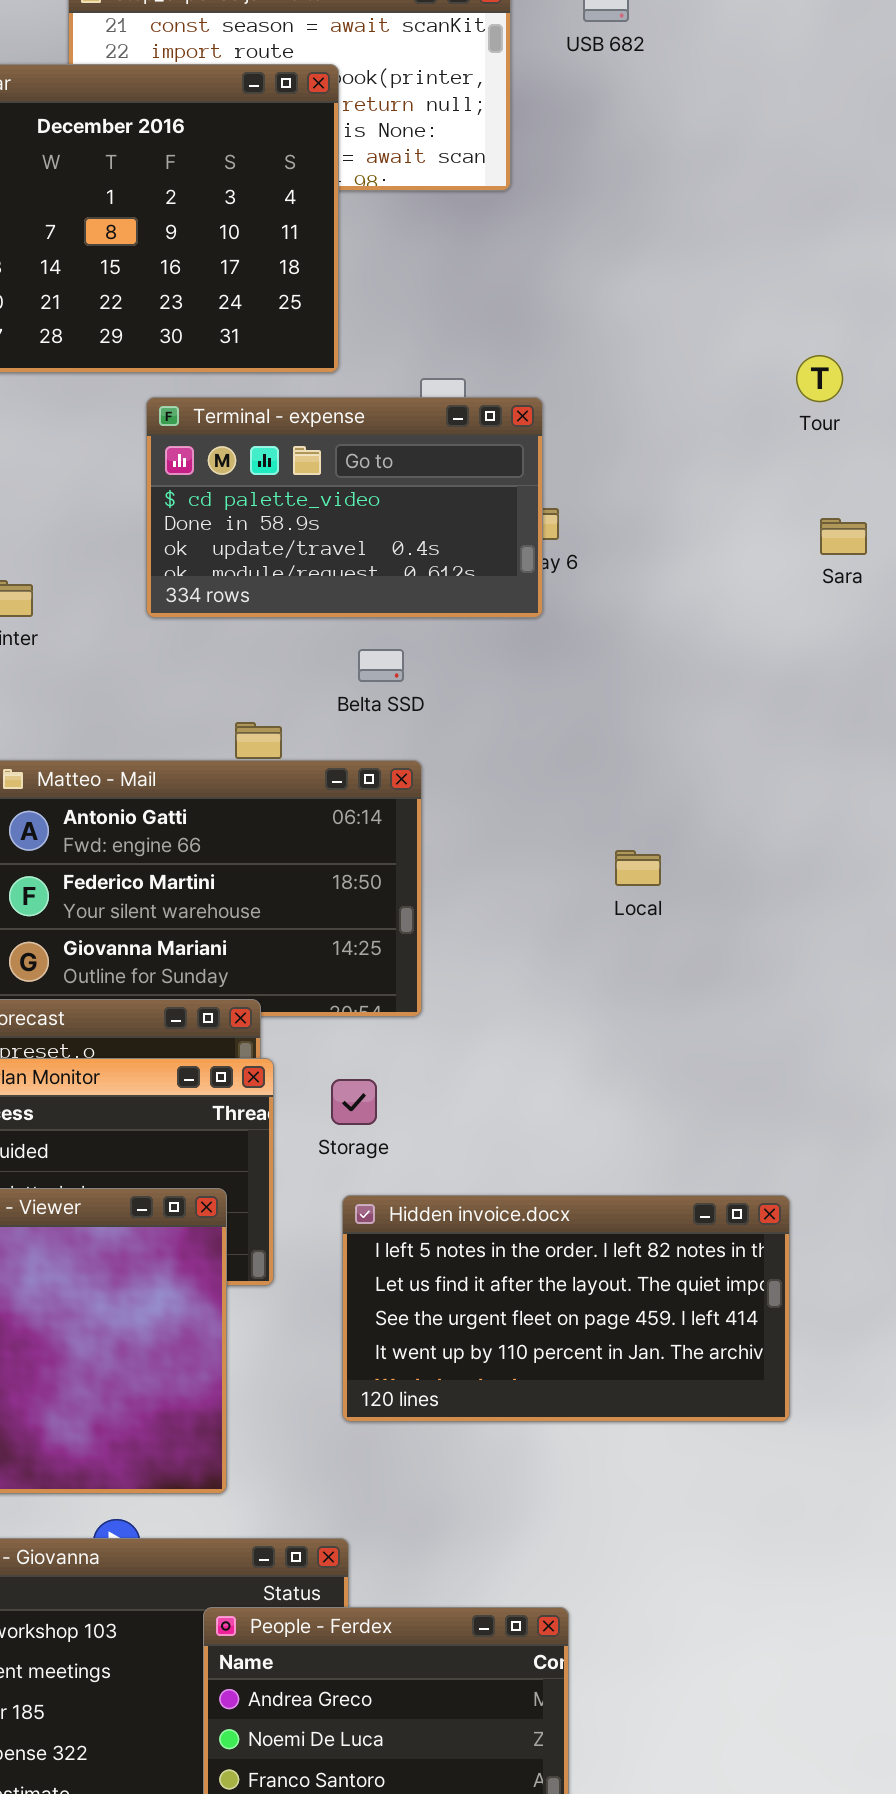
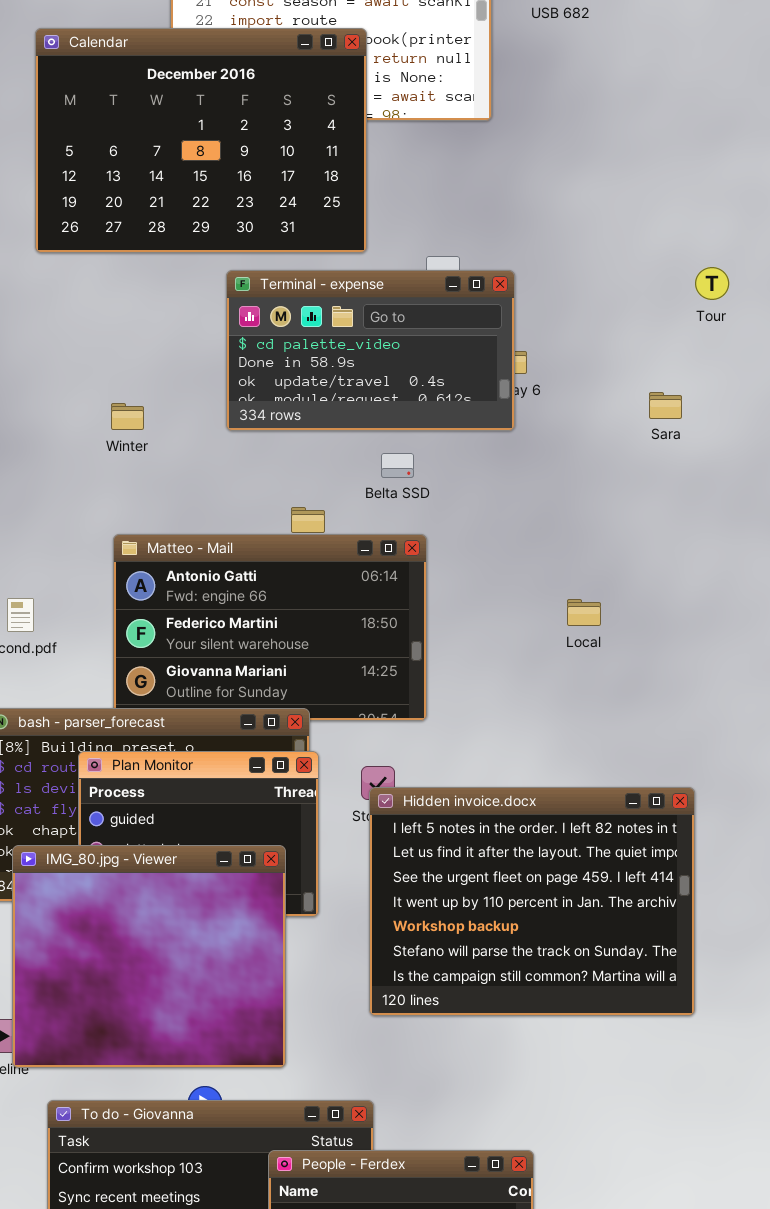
Tour: [796,355,843,402] -> [695,267,729,300], moved
Sara: [820,518,867,555] -> [649,392,682,419], moved
Hidden invoice.docx: [342,1195,790,1422] -> [369,787,695,1016], resized

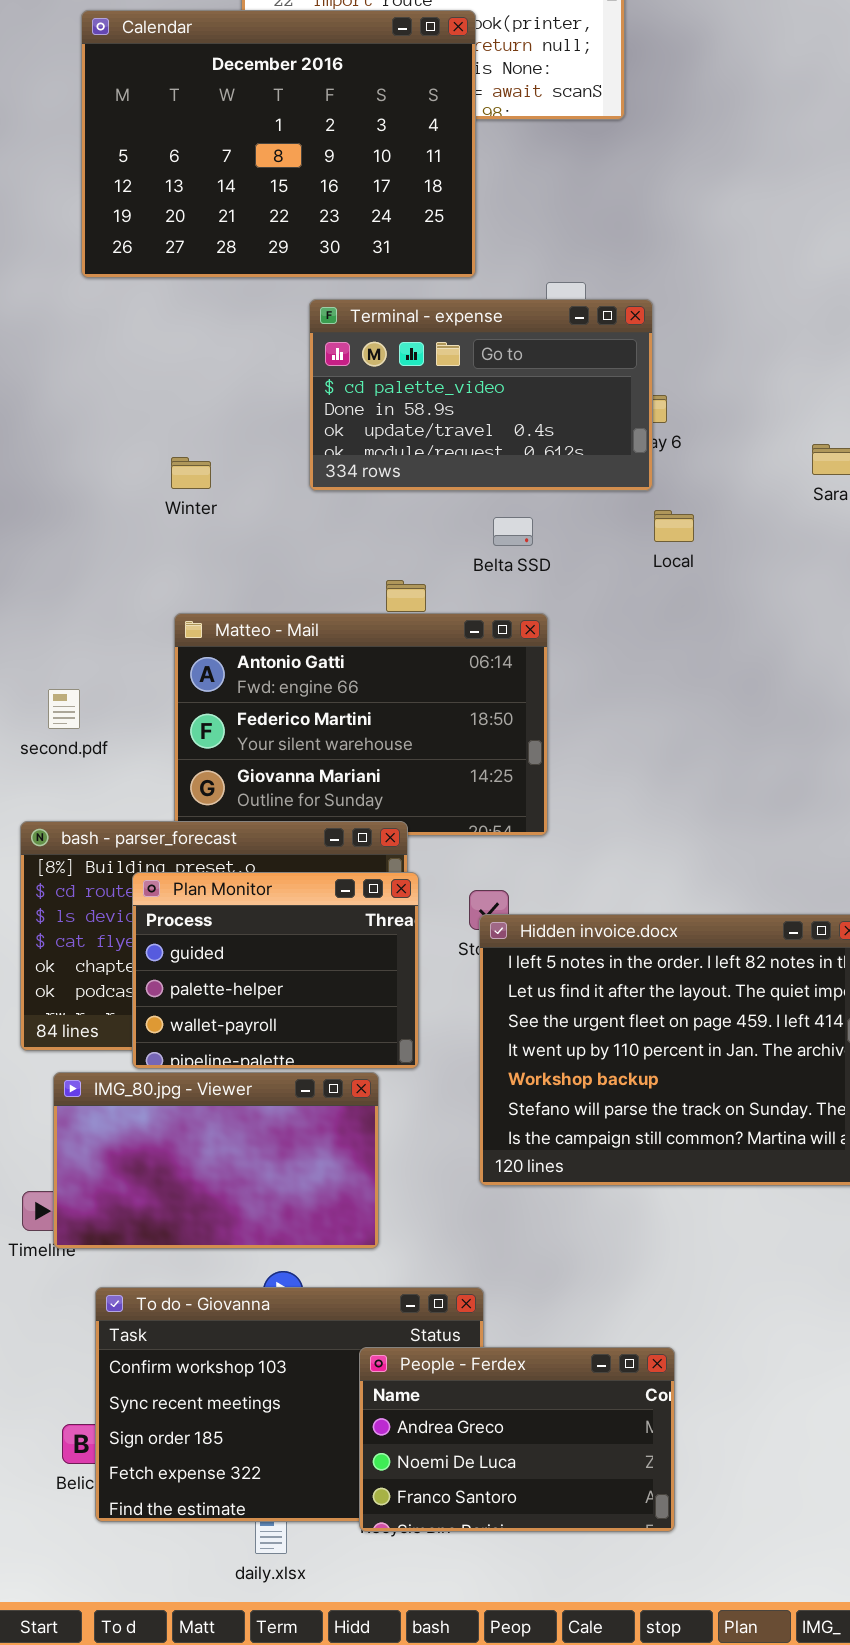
Local: [567,599,601,626] -> [654,510,694,542], moved
IMG_80.jpg - Viewer: [12,845,286,1068] -> [53,1072,379,1249], resized

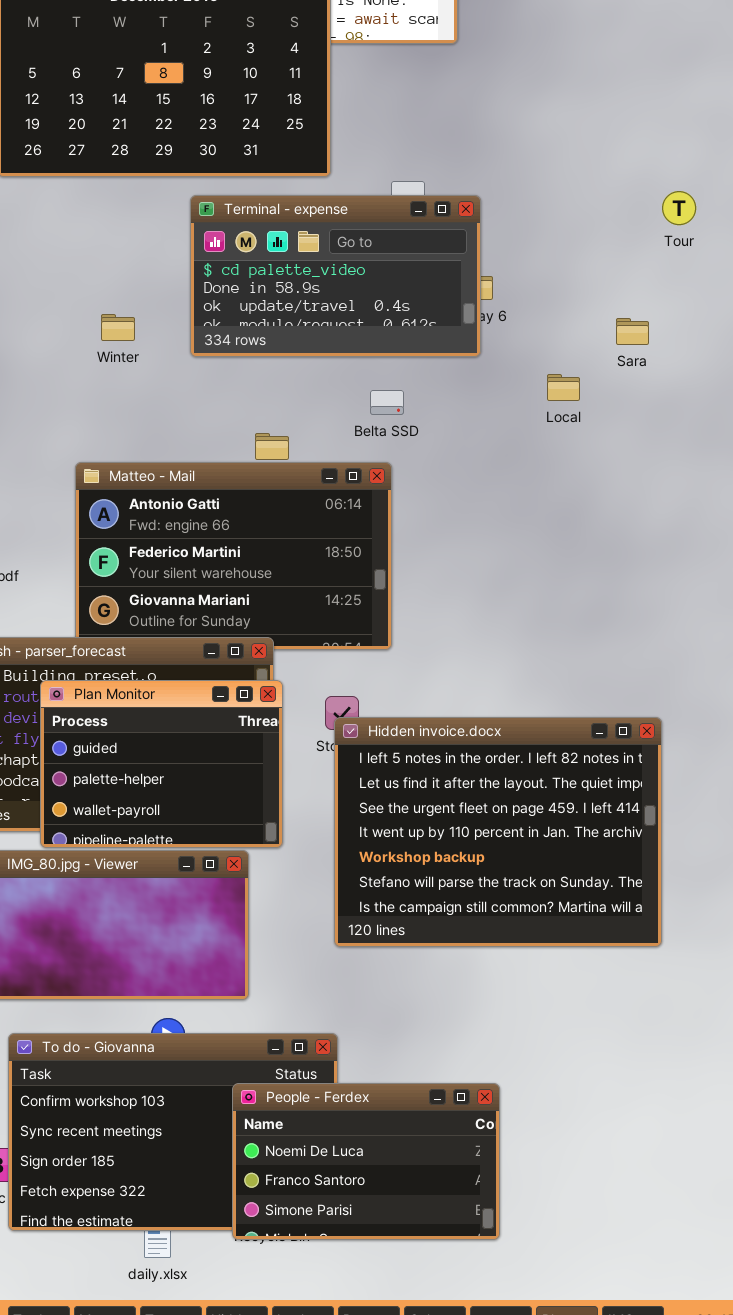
Winter: [171,457,211,489] -> [101,314,135,341], moved
Local: [654,510,694,542] -> [547,374,580,401], moved
Belta SSD: [493,517,533,546] -> [370,390,404,415], moved
People - Ferdex: [359,1347,675,1532] -> [232,1083,500,1240], scrolled down 1 row

